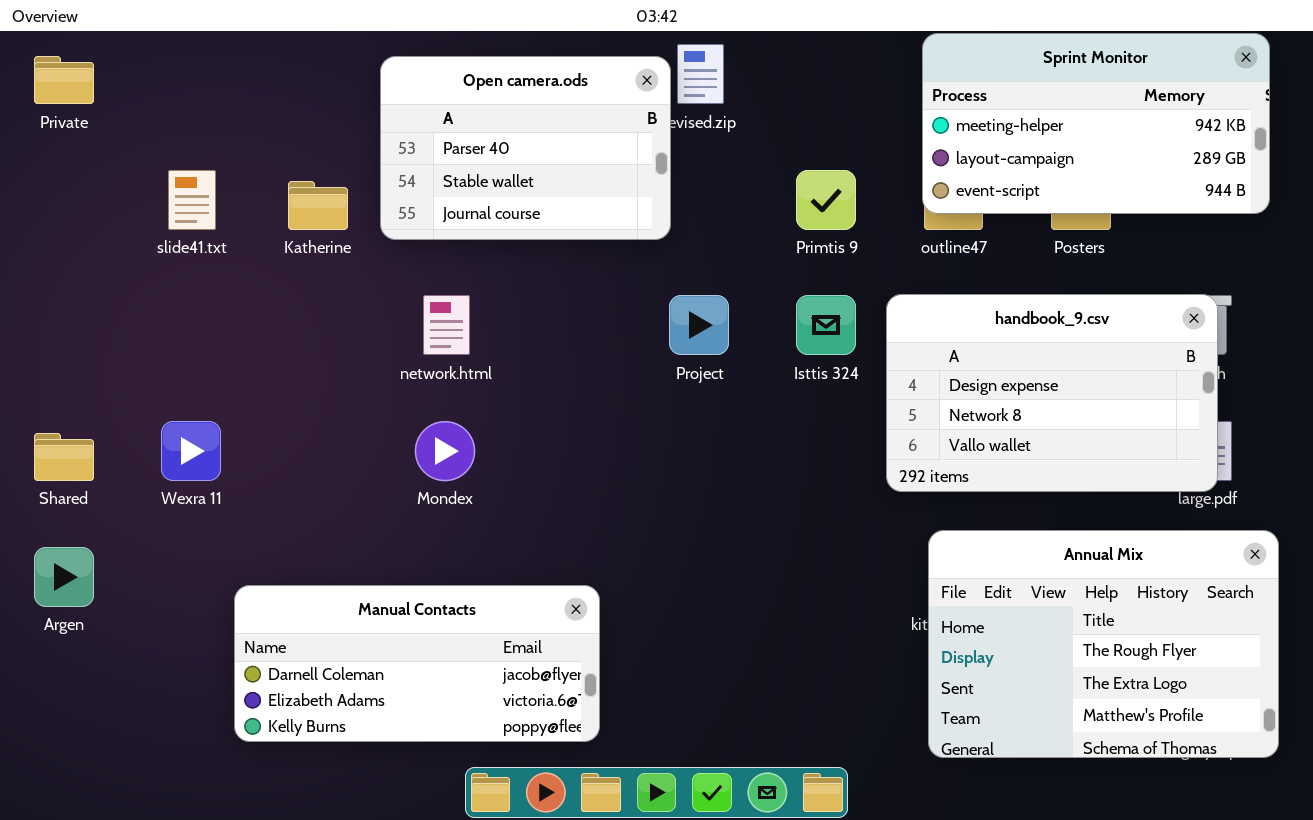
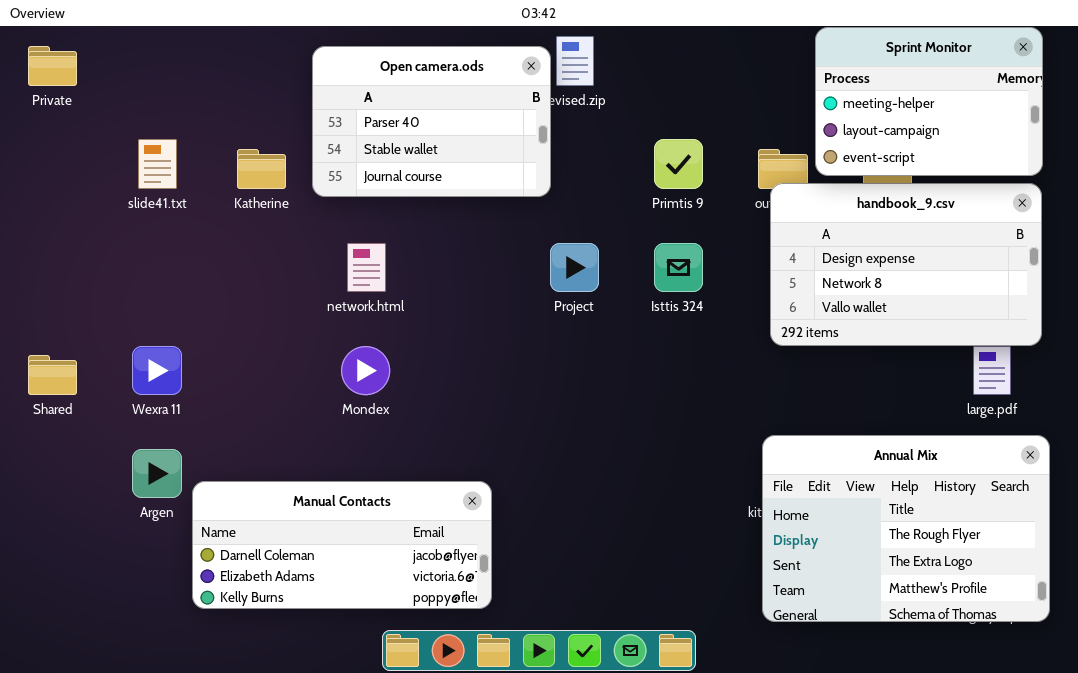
Sprint Monitor: [922,33,1270,214] -> [815,27,1043,176], resized
handbook_9.csv: [886,294,1218,492] -> [770,183,1042,346], moved
Argen: [34,547,94,607] -> [132,449,182,498], moved

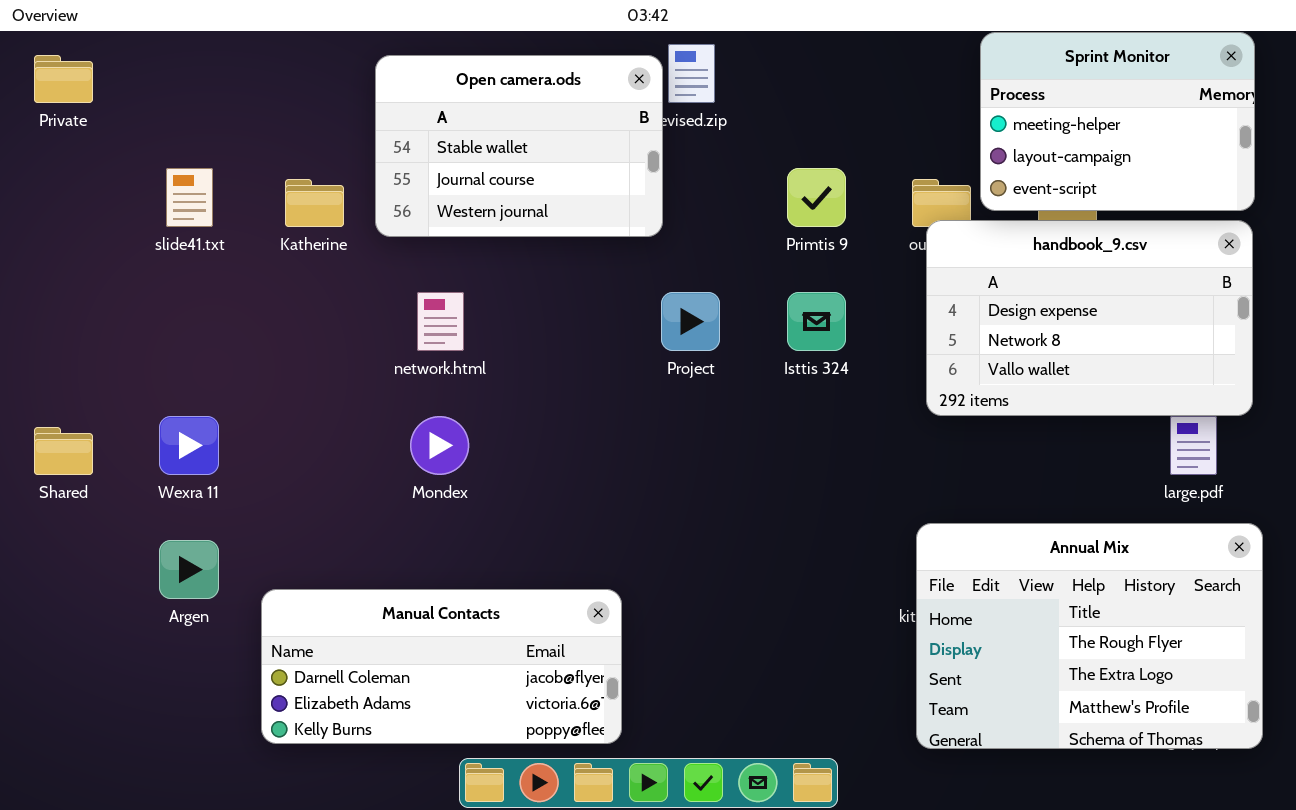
Open camera.ods: [312,46,551,197] -> [375,55,663,237], scrolled down 1 row
Manual Contacts: [192,481,492,609] -> [261,589,622,744], moved

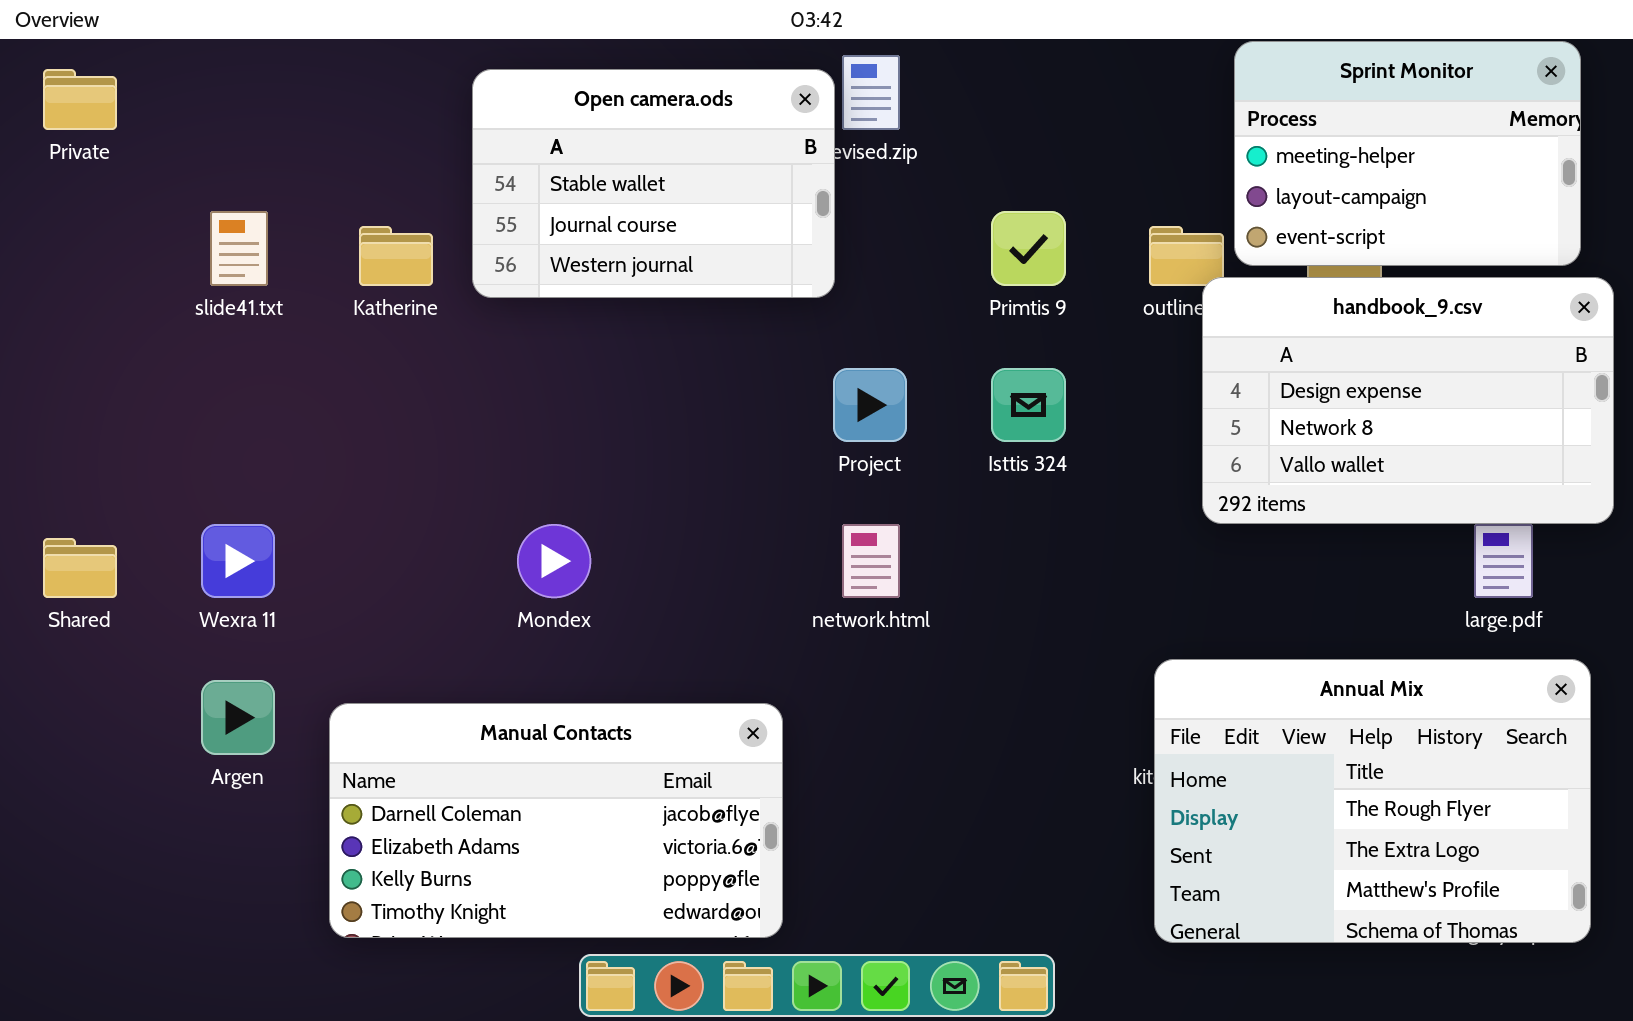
handbook_9.csv: [926,220,1253,416] -> [1202,277,1614,524], moved
network.html: [417,292,464,351] -> [842,524,900,598], moved
Manual Contacts: [261,589,622,744] -> [329,703,783,938], resized

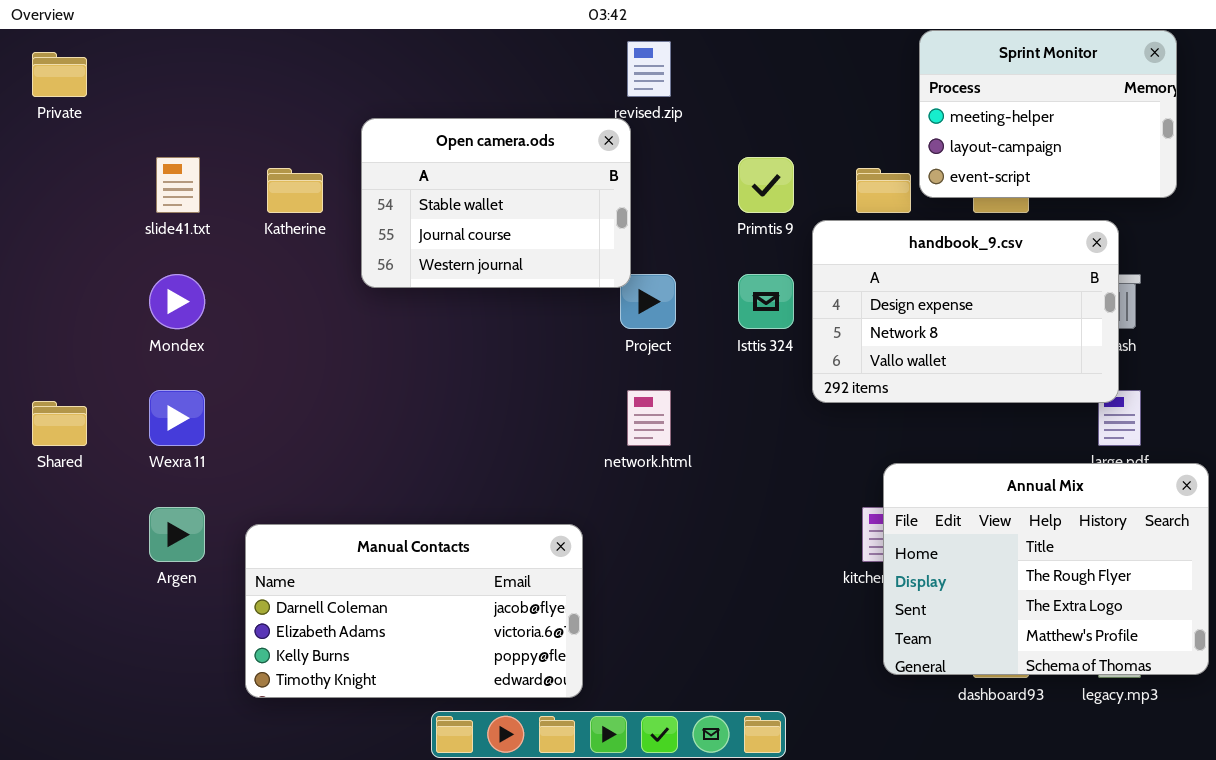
Open camera.ods: [472,69,835,298] -> [361,118,631,288], moved
handbook_9.csv: [1202,277,1614,524] -> [812,220,1119,403], moved
Mondex: [517,524,591,598] -> [149,274,205,329], moved
Annual Mix: [1154,659,1591,943] -> [883,463,1209,675], moved

